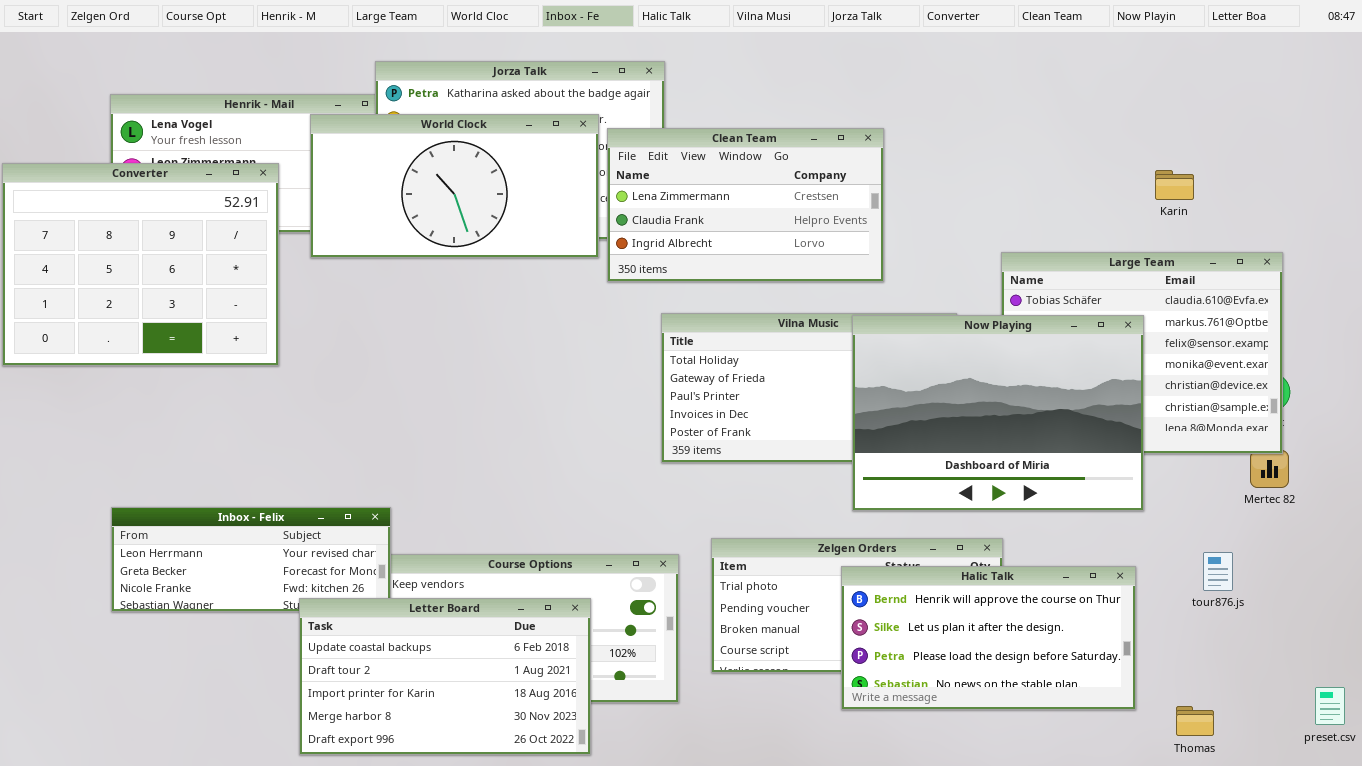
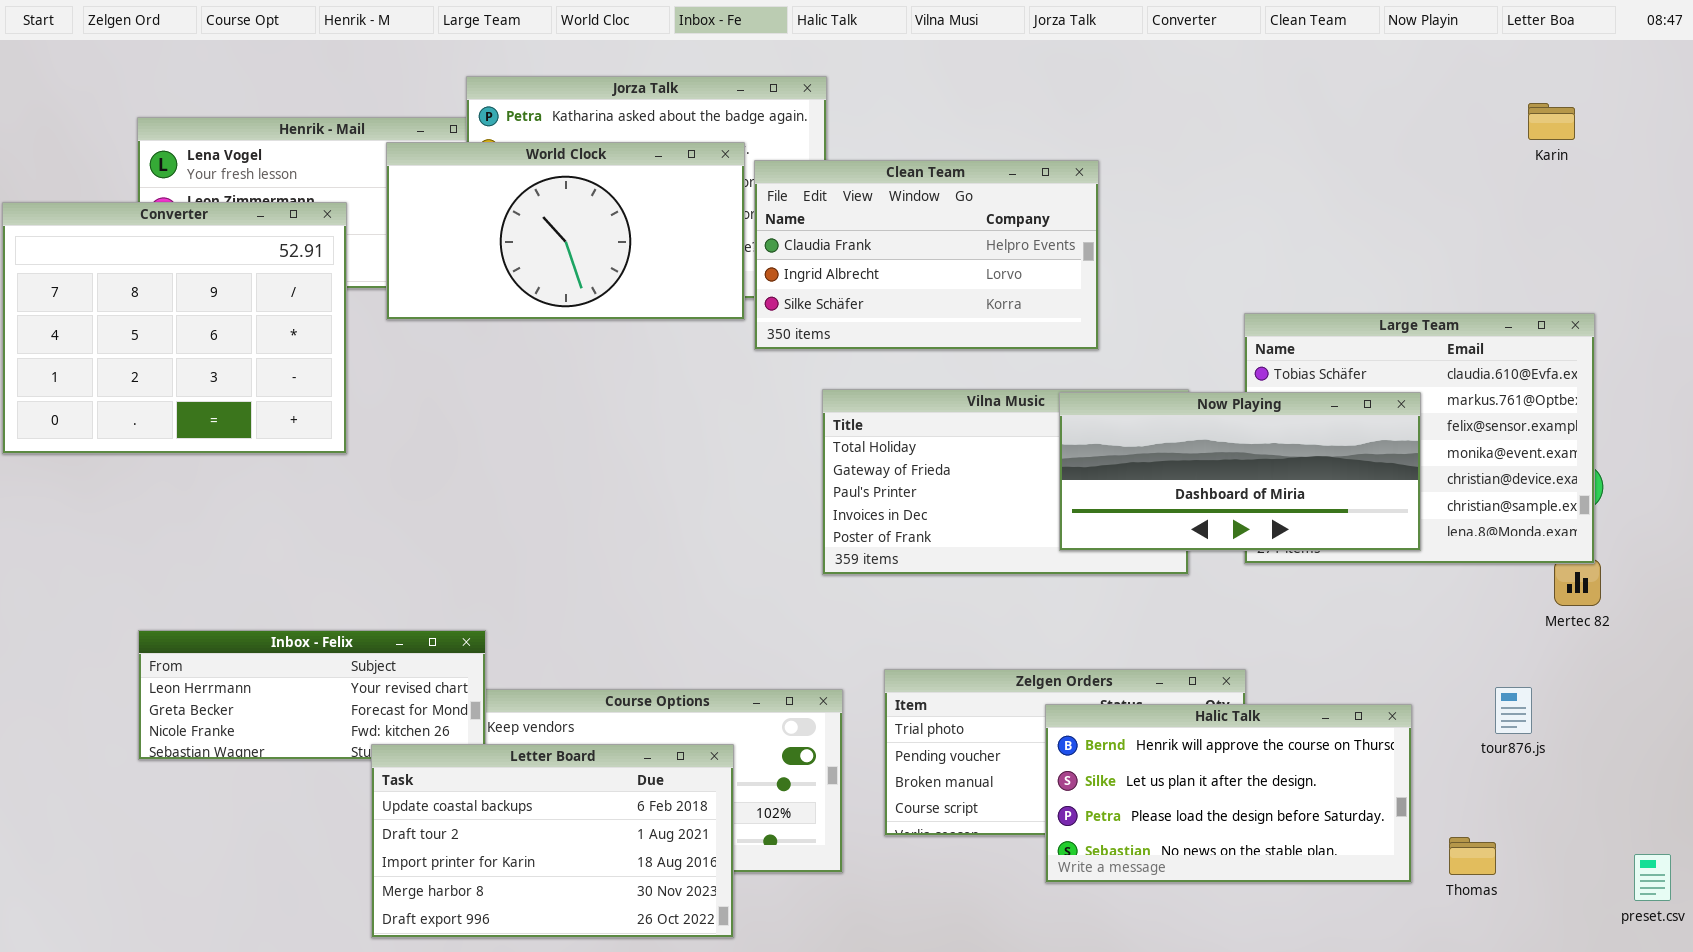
Clean Team: [607,128,884,282] -> [754,160,1099,350], scrolled down 1 row
Karin: [1155,170,1194,200] -> [1528,103,1575,140], moved
Now Playing: [852,315,1144,511] -> [1059,392,1421,551], resized
Thomas: [1176,706,1214,736] -> [1449,837,1496,875], moved

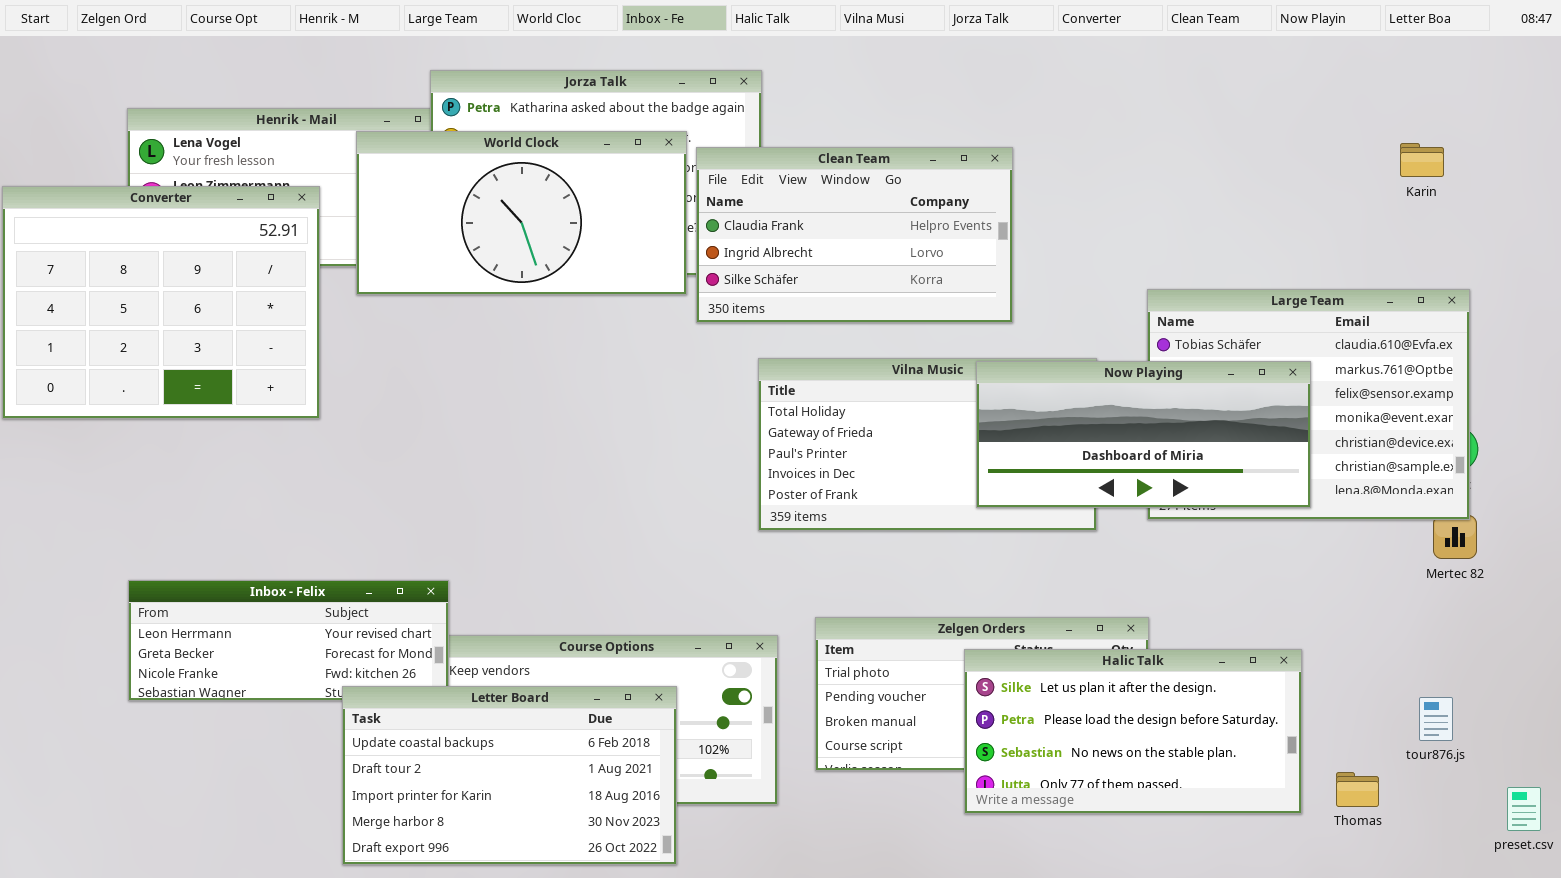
Karin: [1528,103,1575,140] -> [1400,143,1444,177], moved
tour876.js: [1495,687,1532,734] -> [1419,697,1453,741], moved
Halic Talk: [1045,704,1412,883] -> [964,649,1302,814], scrolled down 1 row

